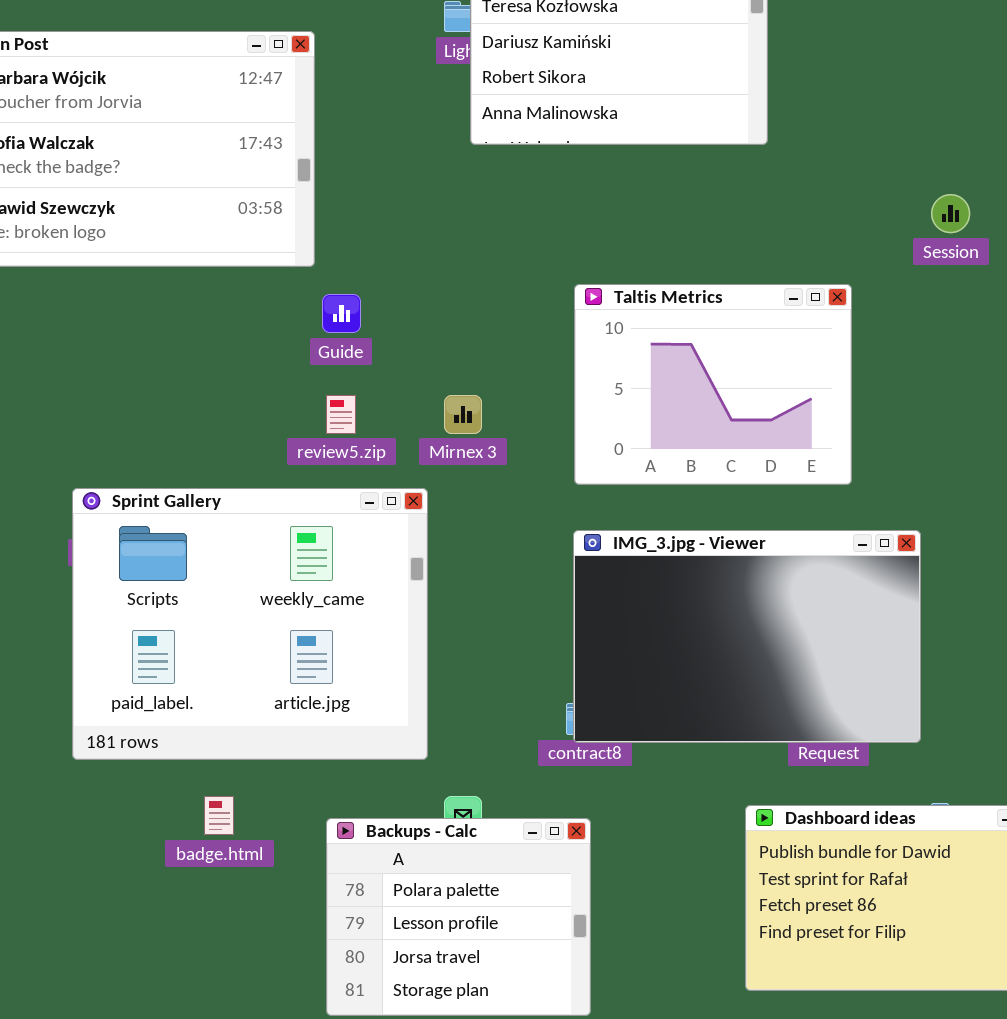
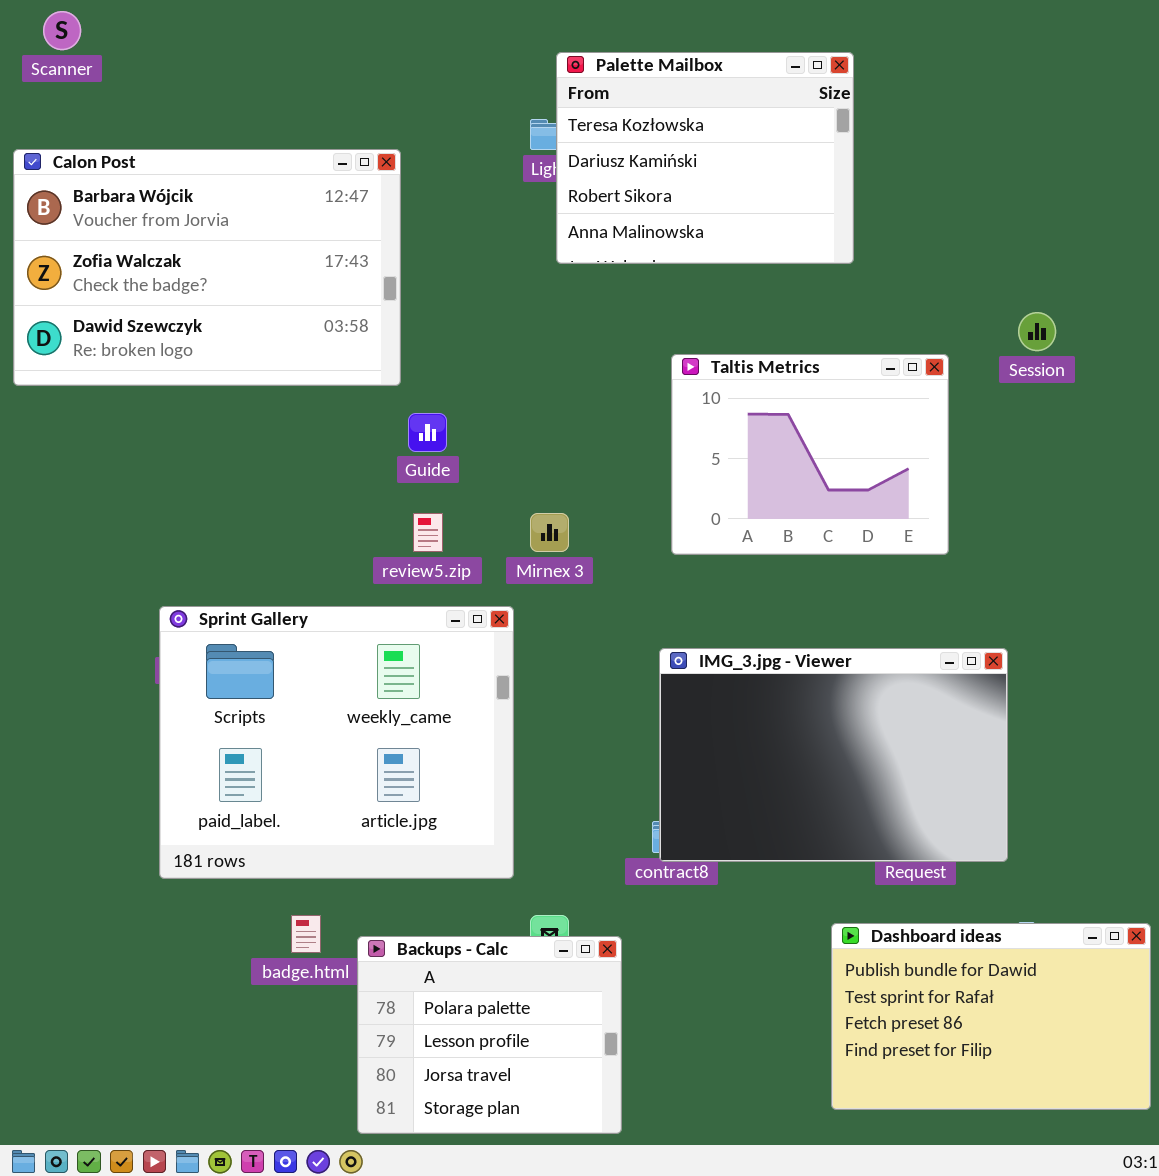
Taltis Metrics: [574,284,852,485] -> [671,354,949,555], moved
Backups - Calc: [326,818,591,1016] -> [357,936,622,1134], moved

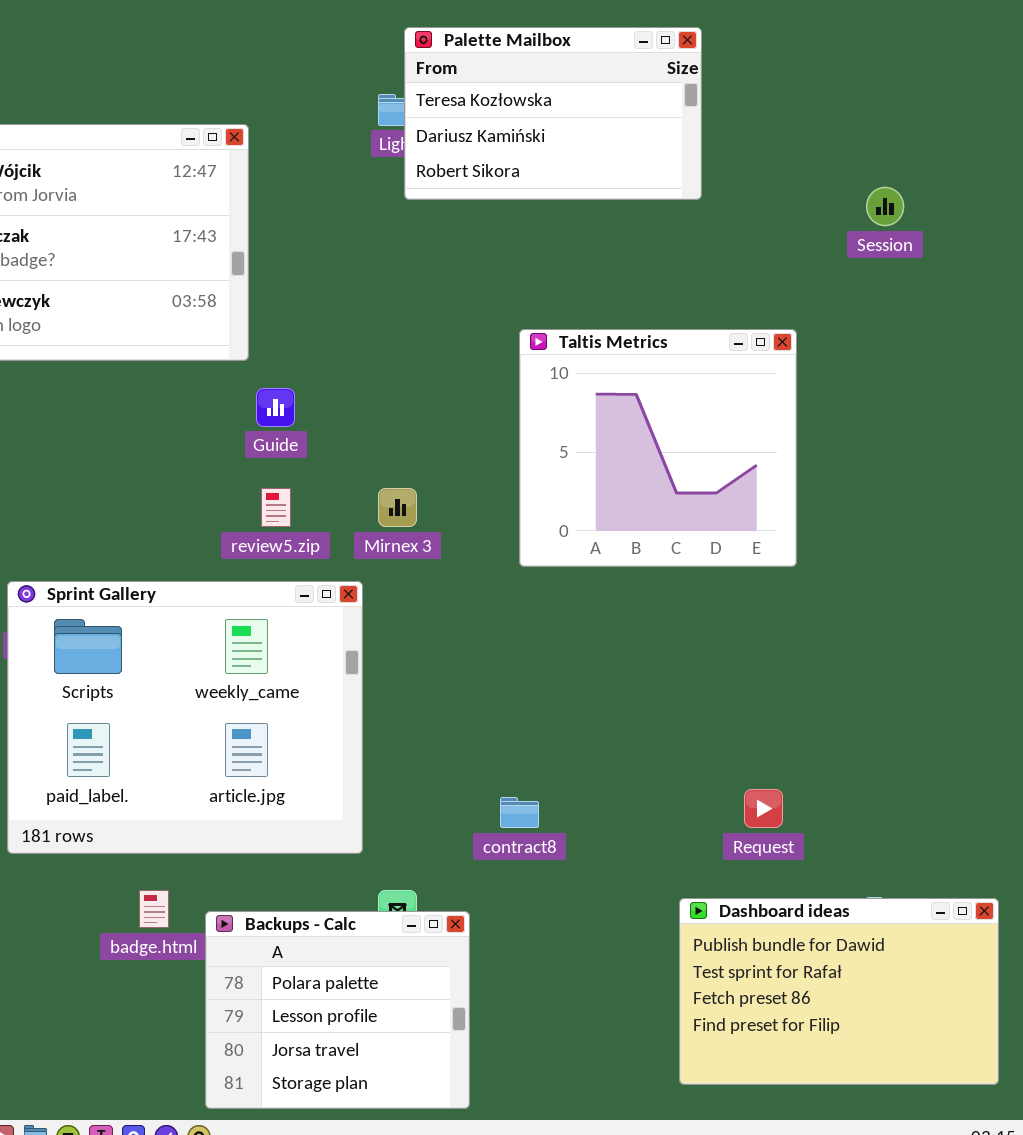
Palette Mailbox: [556,52,854,264] -> [404,27,702,200], resized
Session: [1018,312,1056,351] -> [866,187,904,226], moved
Taltis Metrics: [671,354,949,555] -> [519,329,797,567], resized
IMG_3.jpg - Viewer: [659,648,1008,862] -> none, closed

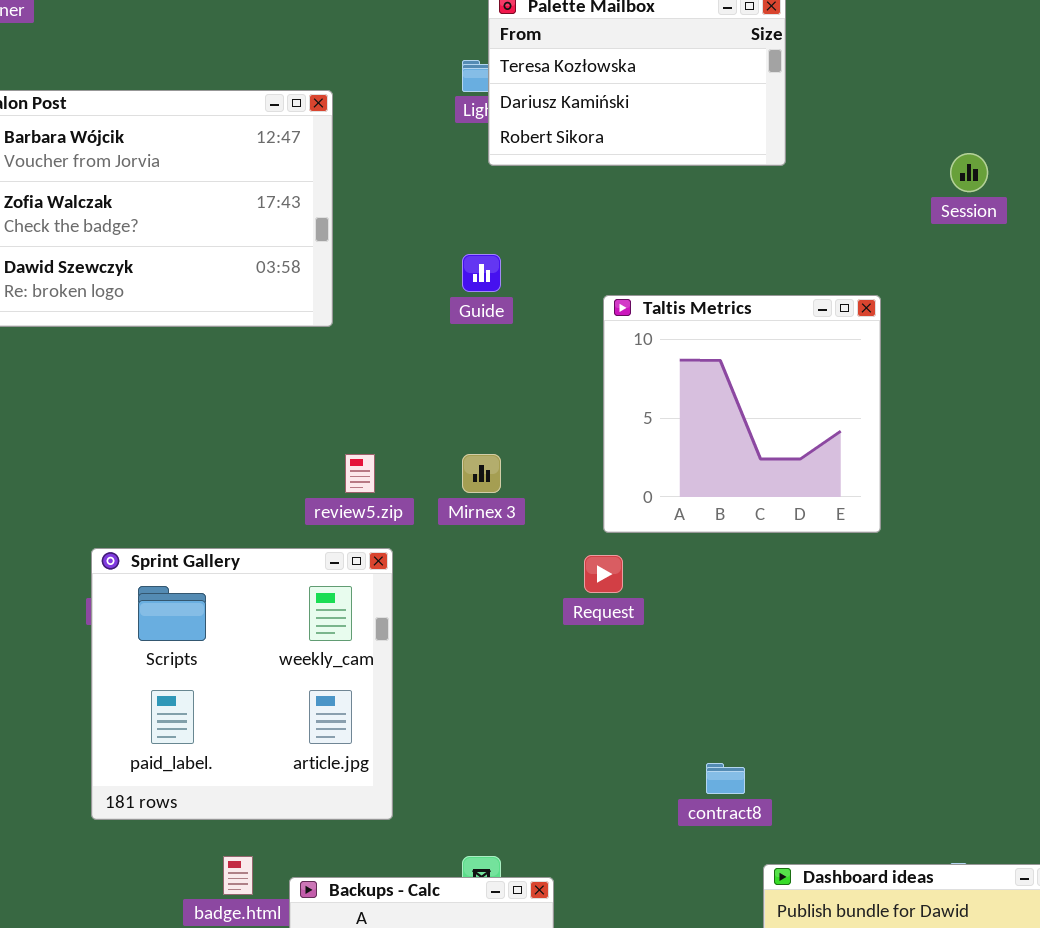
Guide: [256,388,295,427] -> [462,254,501,292], moved
Sprint Gallery: [7,581,363,854] -> [91,548,393,820], resized
Request: [744,789,783,828] -> [584,555,623,593], moved
contract8: [500,797,539,828] -> [706,763,745,794], moved

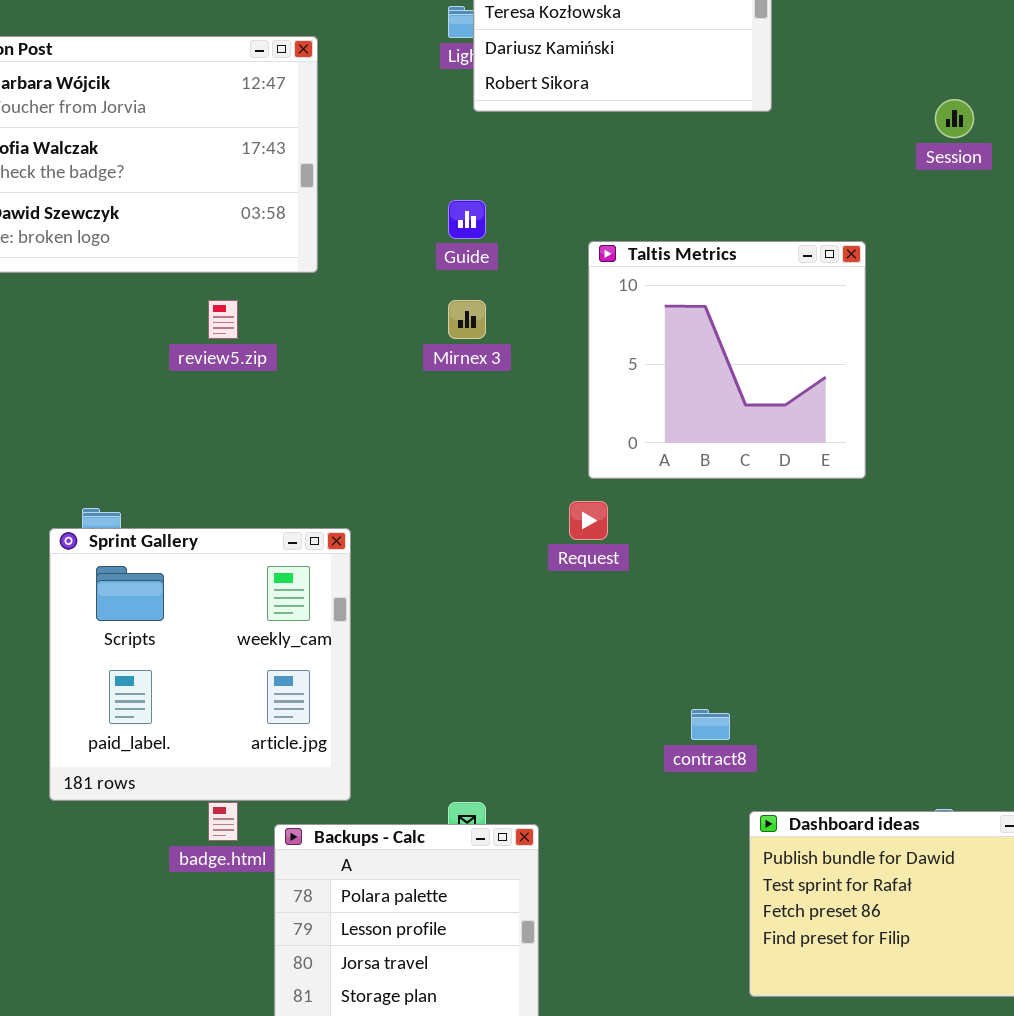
review5.zip: [345,454,375,493] -> [208,300,238,339], moved
Mirnex 3: [462,454,501,493] -> [448,300,486,339], moved
Sprint Gallery: [91,548,393,820] -> [49,528,351,801], moved

